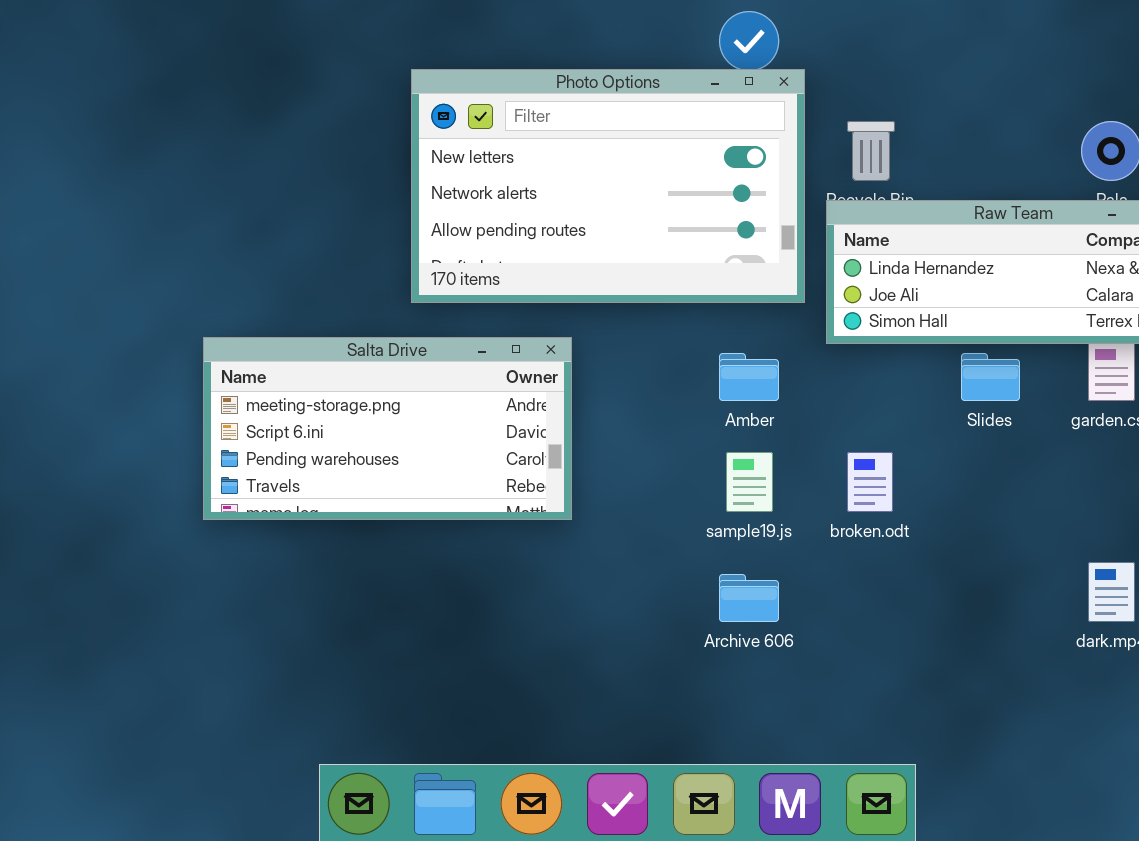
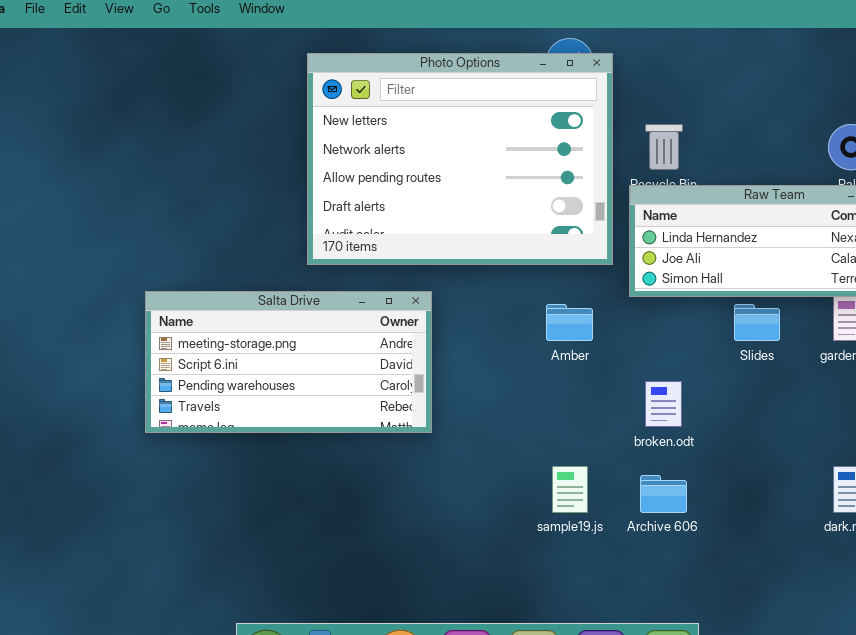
Photo Options: [411,69,805,303] -> [307,53,613,265], resized
sample19.js: [726,452,773,512] -> [552,466,588,513], moved
Archive 606: [719,574,779,622] -> [640,475,687,513], moved

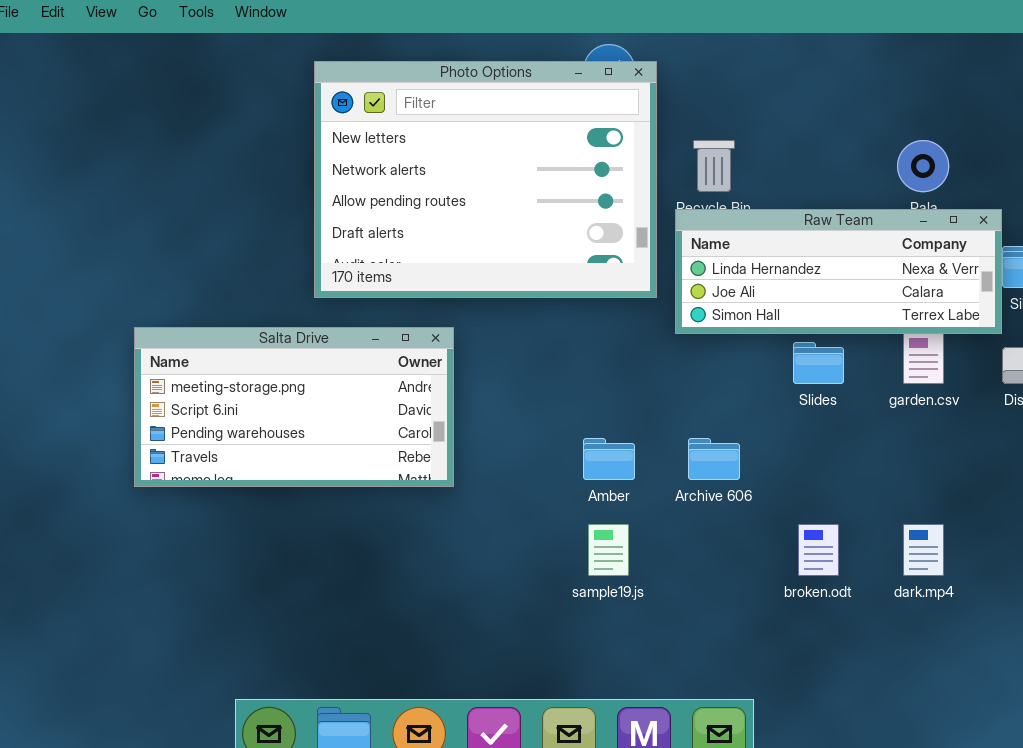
Amber: [546,304,593,341] -> [583,438,635,480], moved
broken.odt: [645,381,682,427] -> [798,524,839,576], moved
Archive 606: [640,475,687,513] -> [688,438,740,480], moved

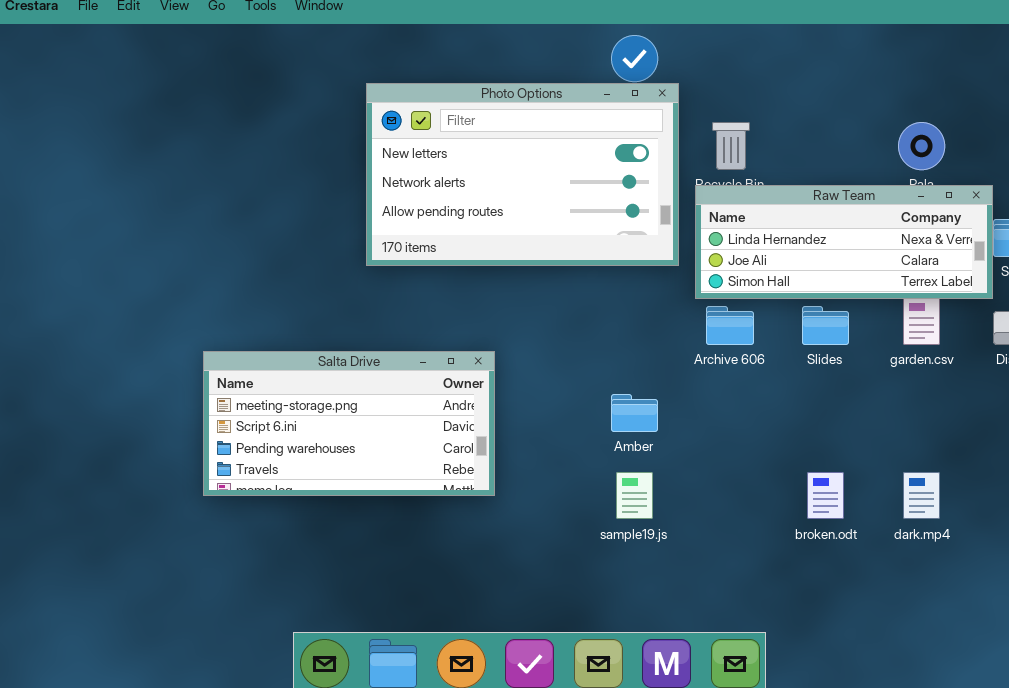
Photo Options: [314,61,657,298] -> [366,83,679,266], resized
Salta Drive: [134,327,454,487] -> [203,351,495,496], moved
Archive 606: [688,438,740,480] -> [706,306,754,345], moved

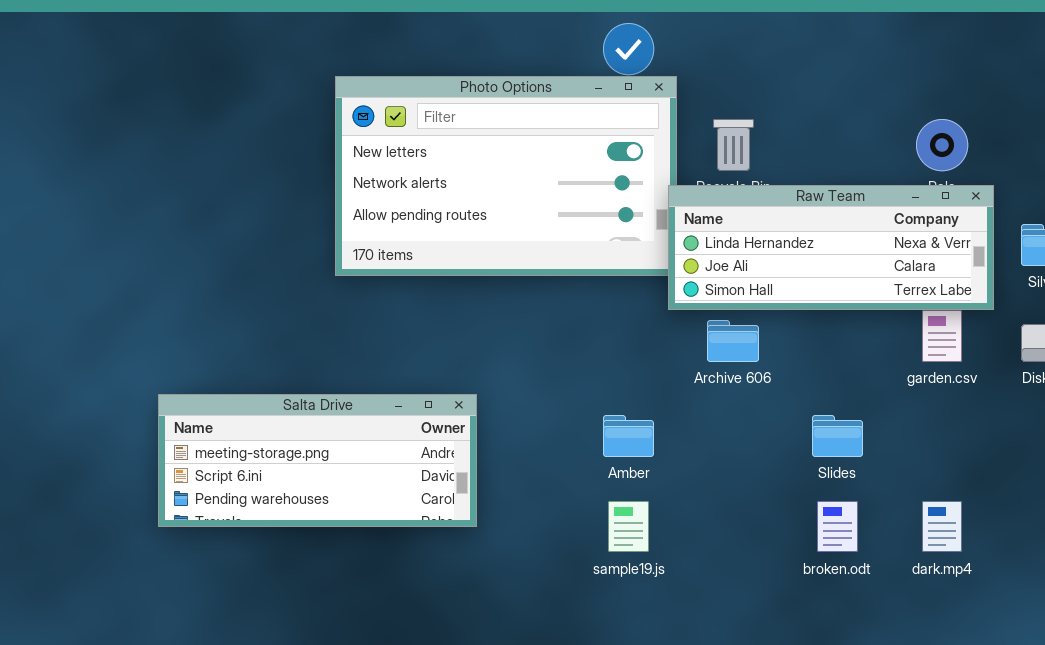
Raw Team: [695,185,993,299] -> [668,185,994,310], moved
Slides: [802,306,849,345] -> [812,415,863,457], moved
Salta Drive: [203,351,495,496] -> [158,394,477,527], resized

